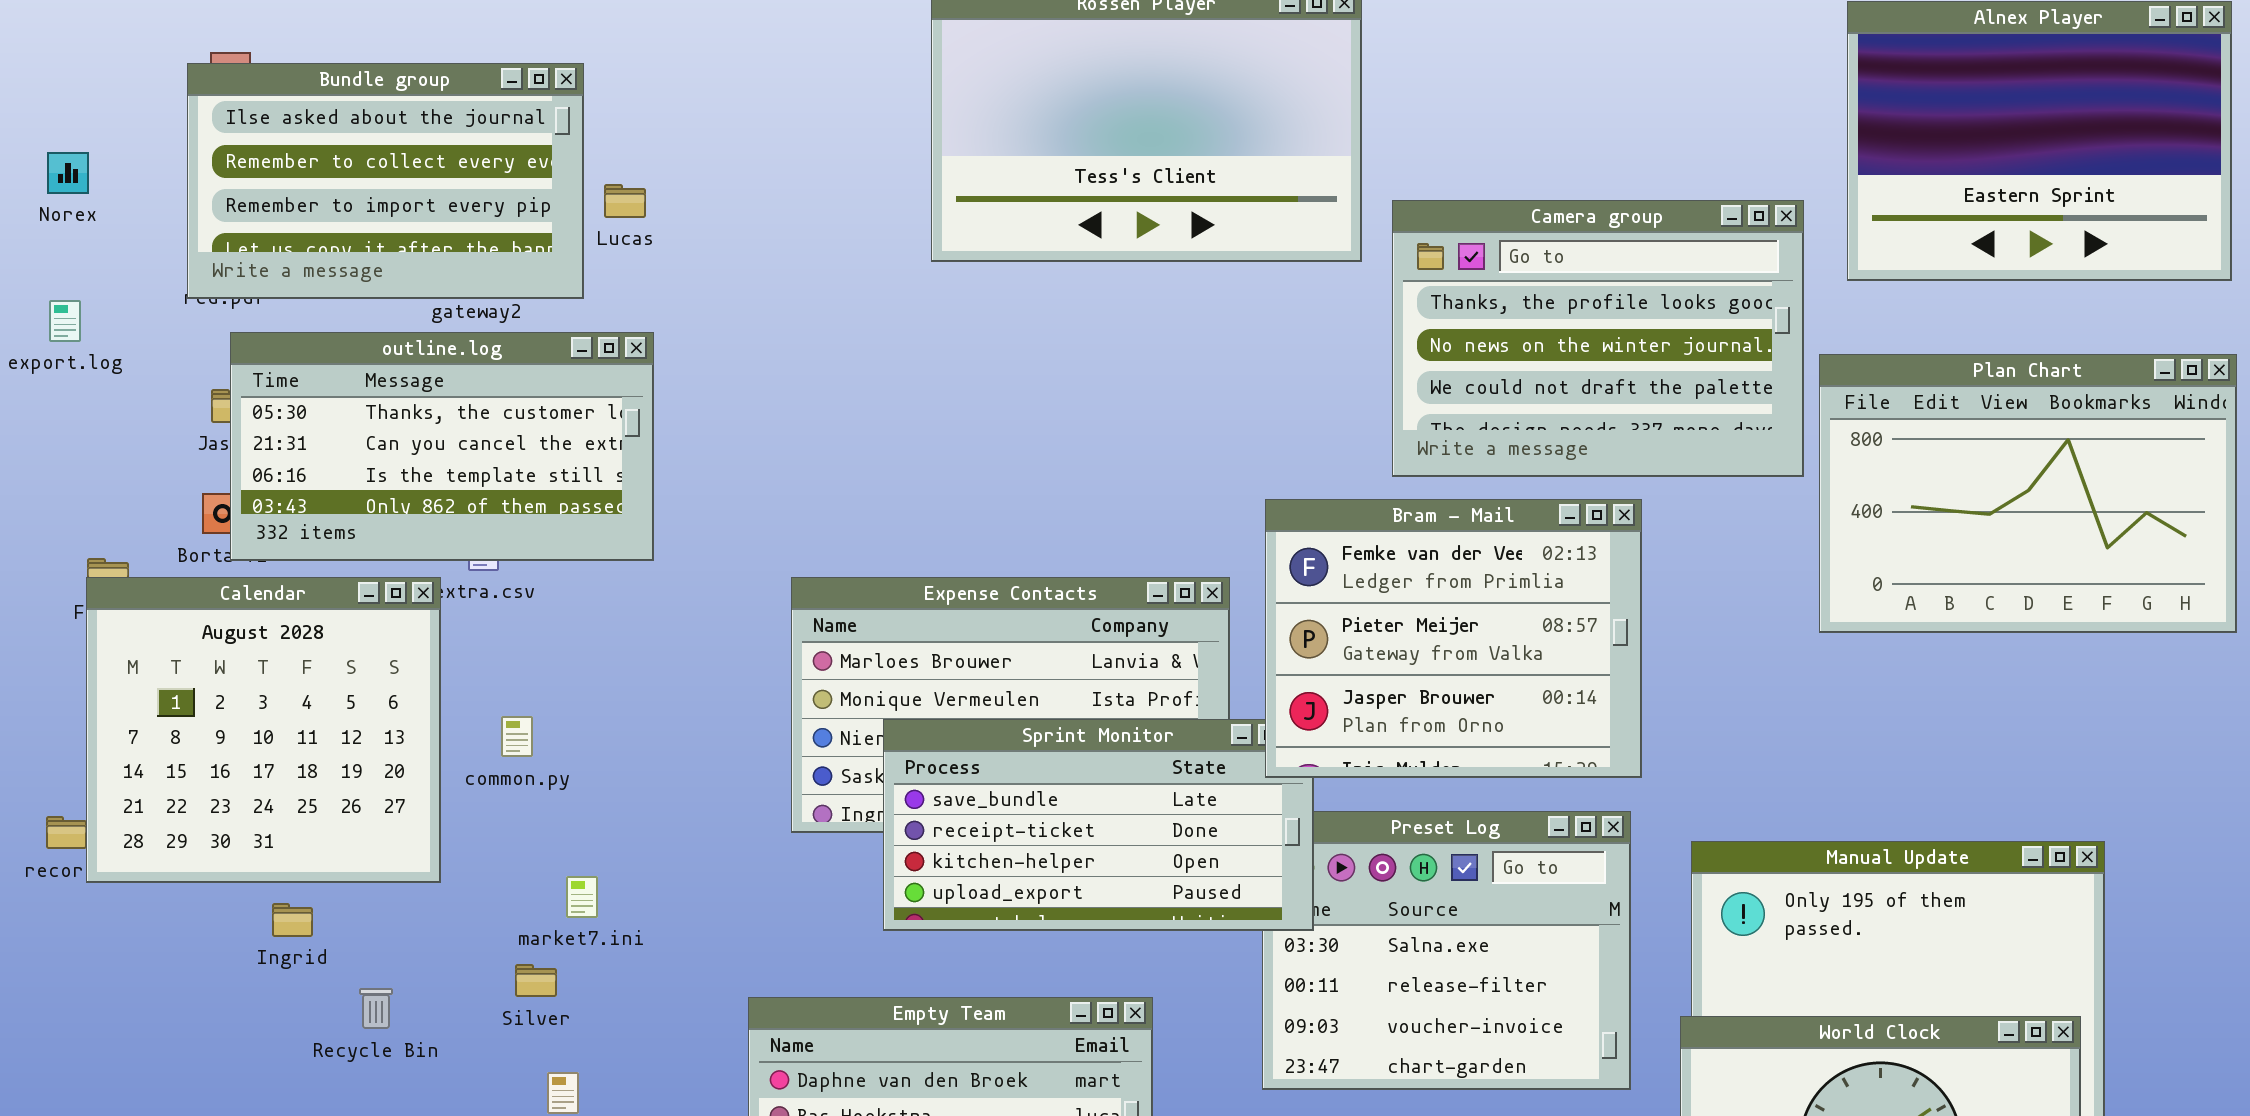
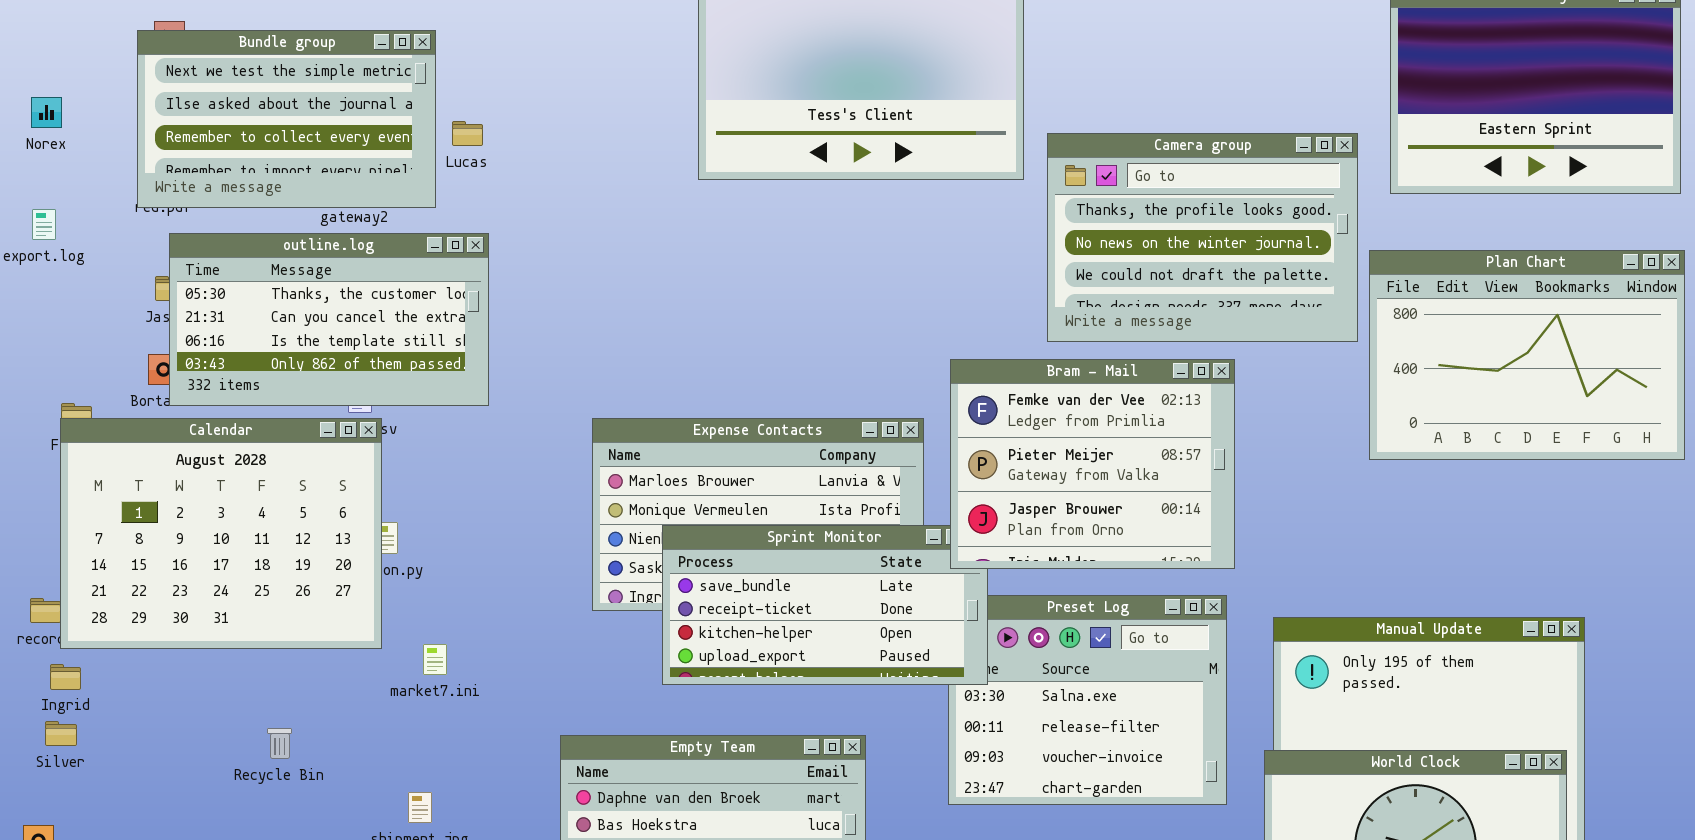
Bundle group: [187,63,584,299] -> [137,30,436,208], scrolled up 1 row
Calendar: [86,577,441,883] -> [60,418,382,649], resized
Ingrid: [272,903,313,937] -> [50,664,81,690], moved
Silver: [515,964,557,997] -> [45,721,77,746], moved

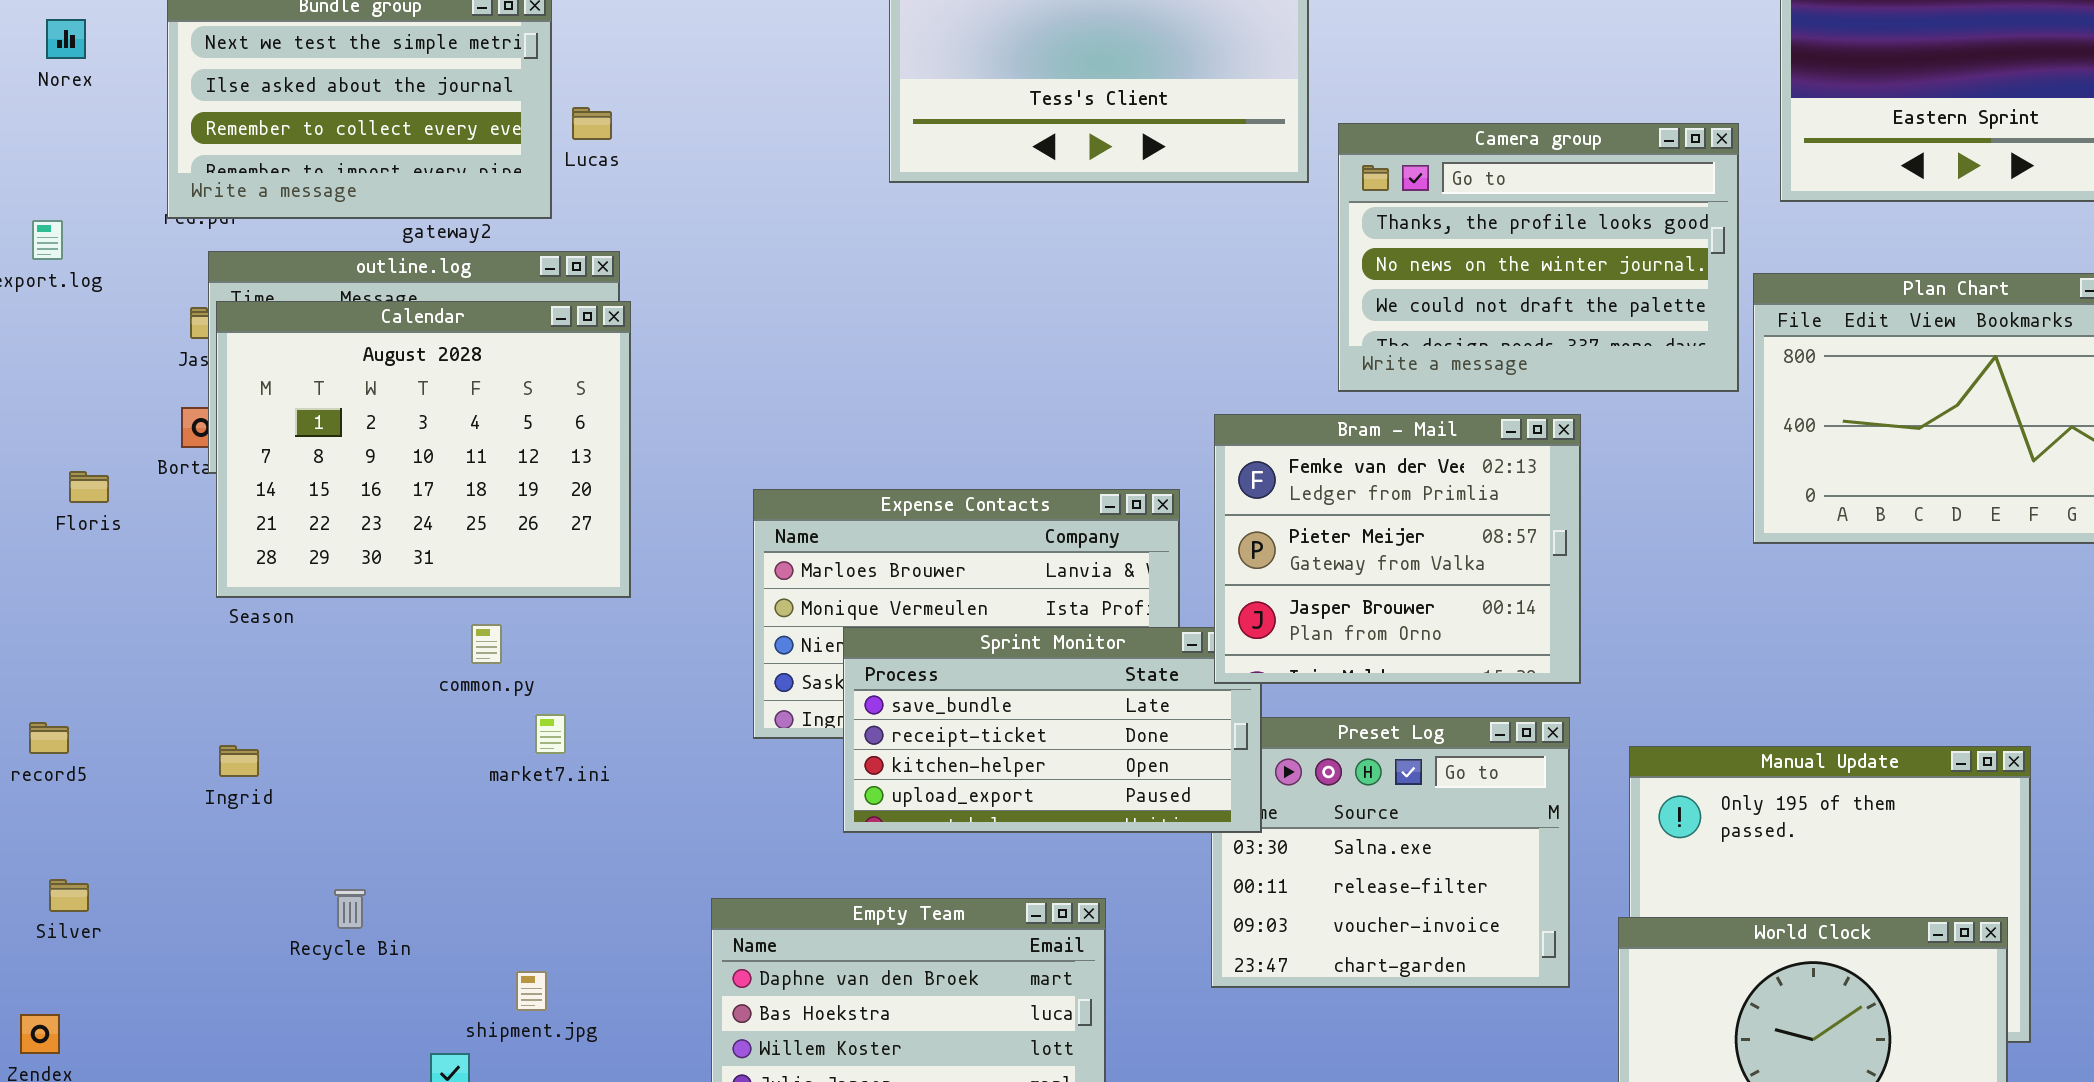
Norex: [31,97,62,128] -> [46,19,86,59], moved
Calendar: [60,418,382,649] -> [216,301,631,598], moved
market7.ini: [423,644,447,675] -> [535,714,566,754], moved
Ingrid: [50,664,81,690] -> [219,745,259,777], moved

